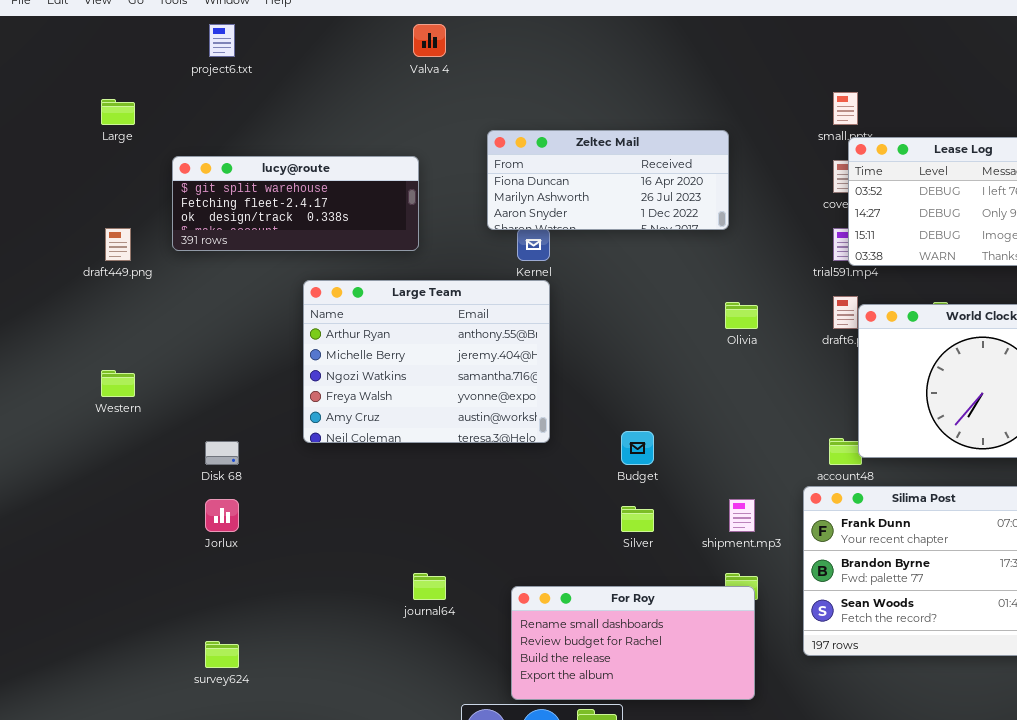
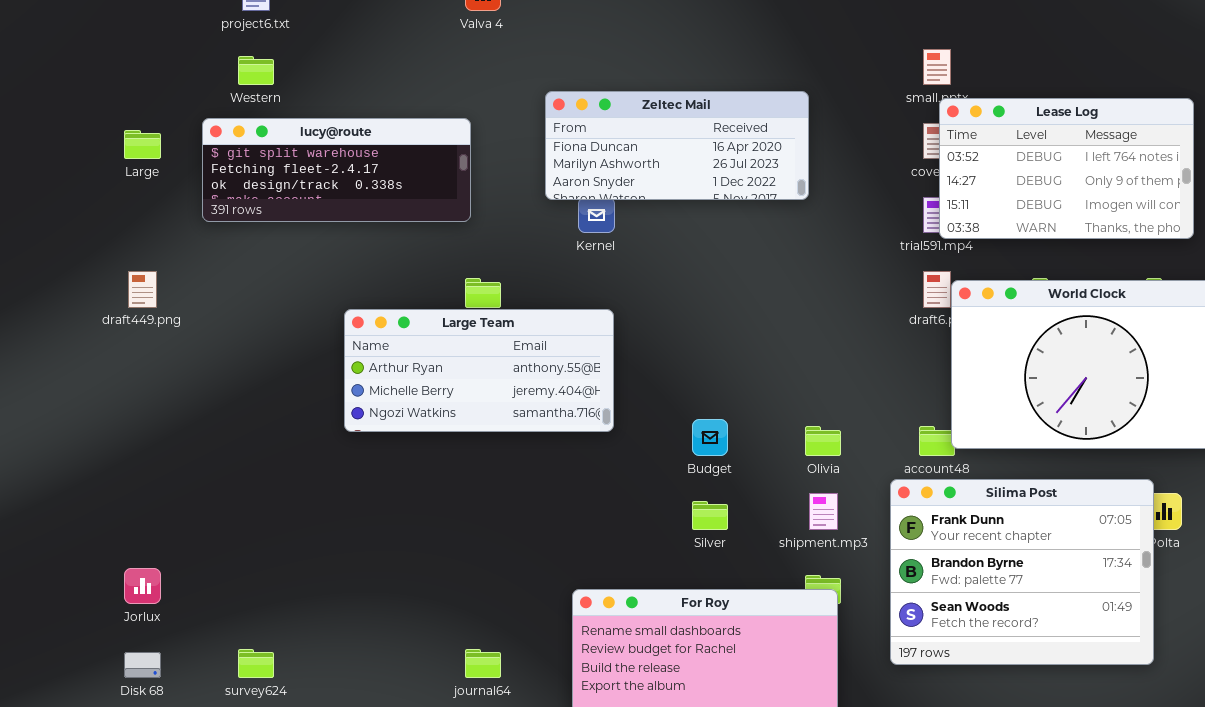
Large: [101,99,135,125] -> [124,130,161,159], moved
draft449.png: [105,228,131,261] -> [128,271,157,308], moved
Large Team: [303,280,550,443] -> [344,309,614,432], resized
Olivia: [725,302,758,329] -> [805,426,841,456], moved
Western: [101,370,135,397] -> [238,56,274,85], moved
Disk 68: [205,441,239,465] -> [124,652,161,678], moved
Jorlux: [205,499,239,532] -> [124,568,161,604], moved
journal64: [413,573,446,600] -> [465,649,501,678], moved

